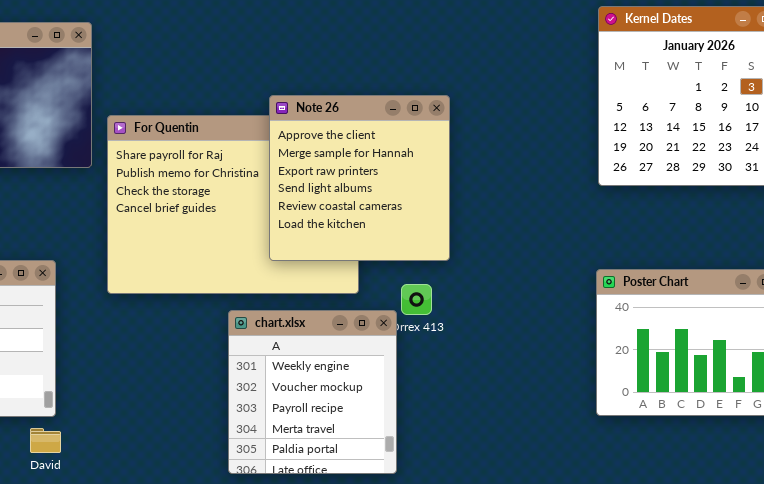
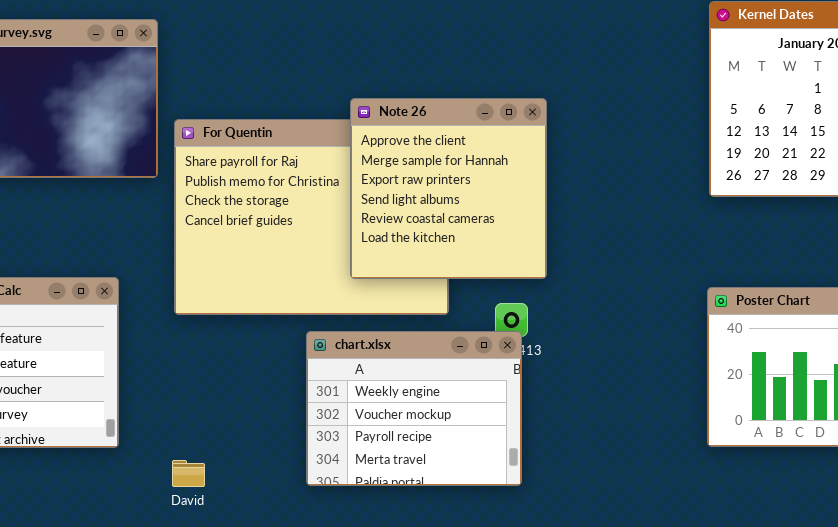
chart.xlsx: [228,310,397,474] -> [306,331,522,486], resized
David: [30,428,61,453] -> [172,460,205,487], moved

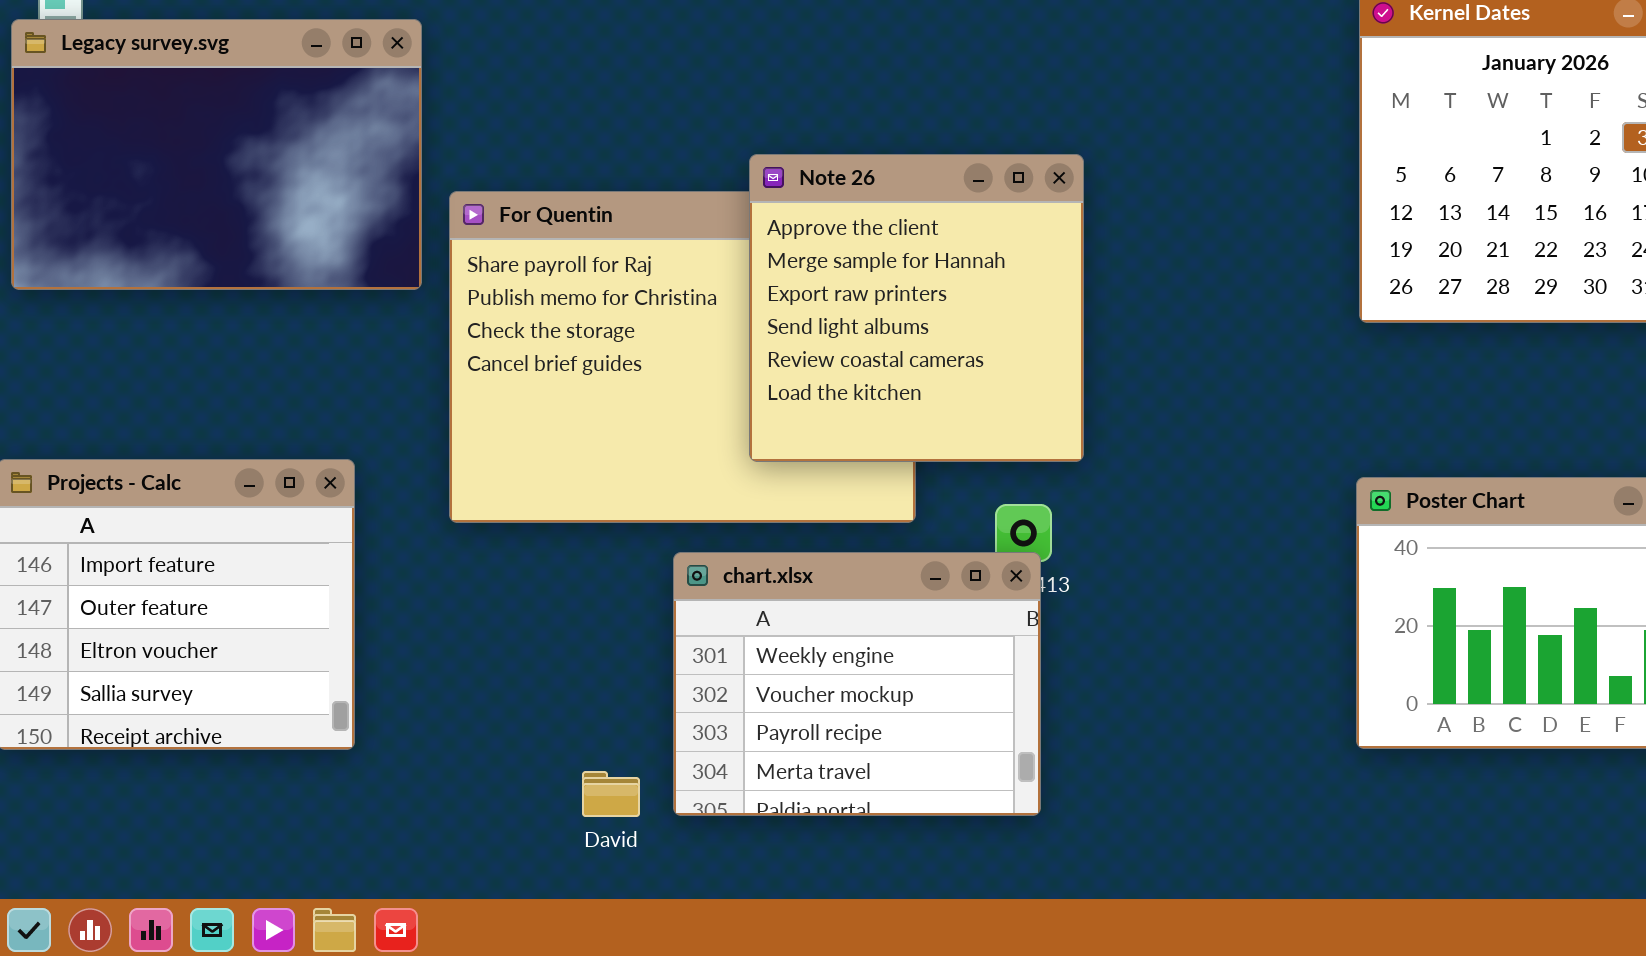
David: [172,460,205,487] -> [582,771,640,817], moved

